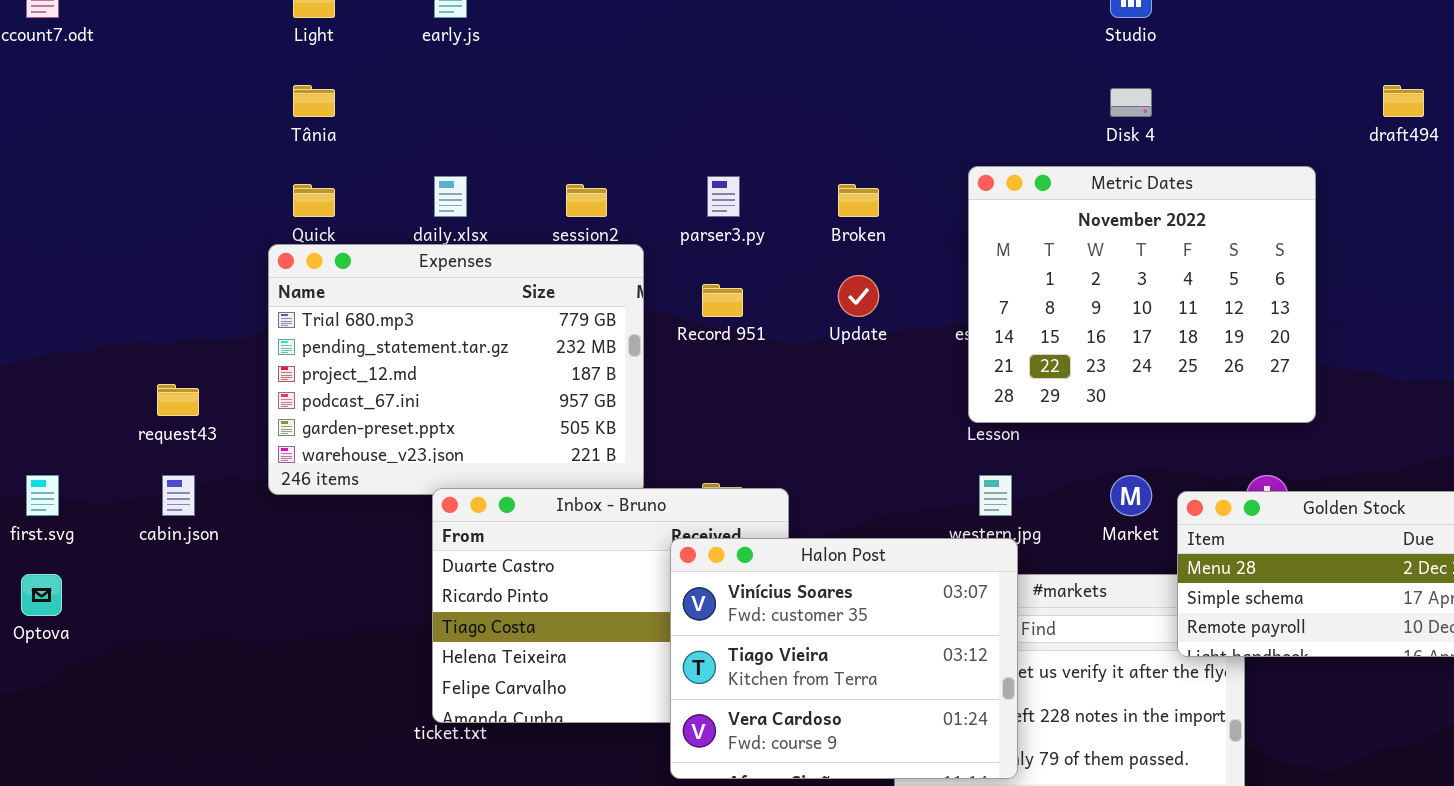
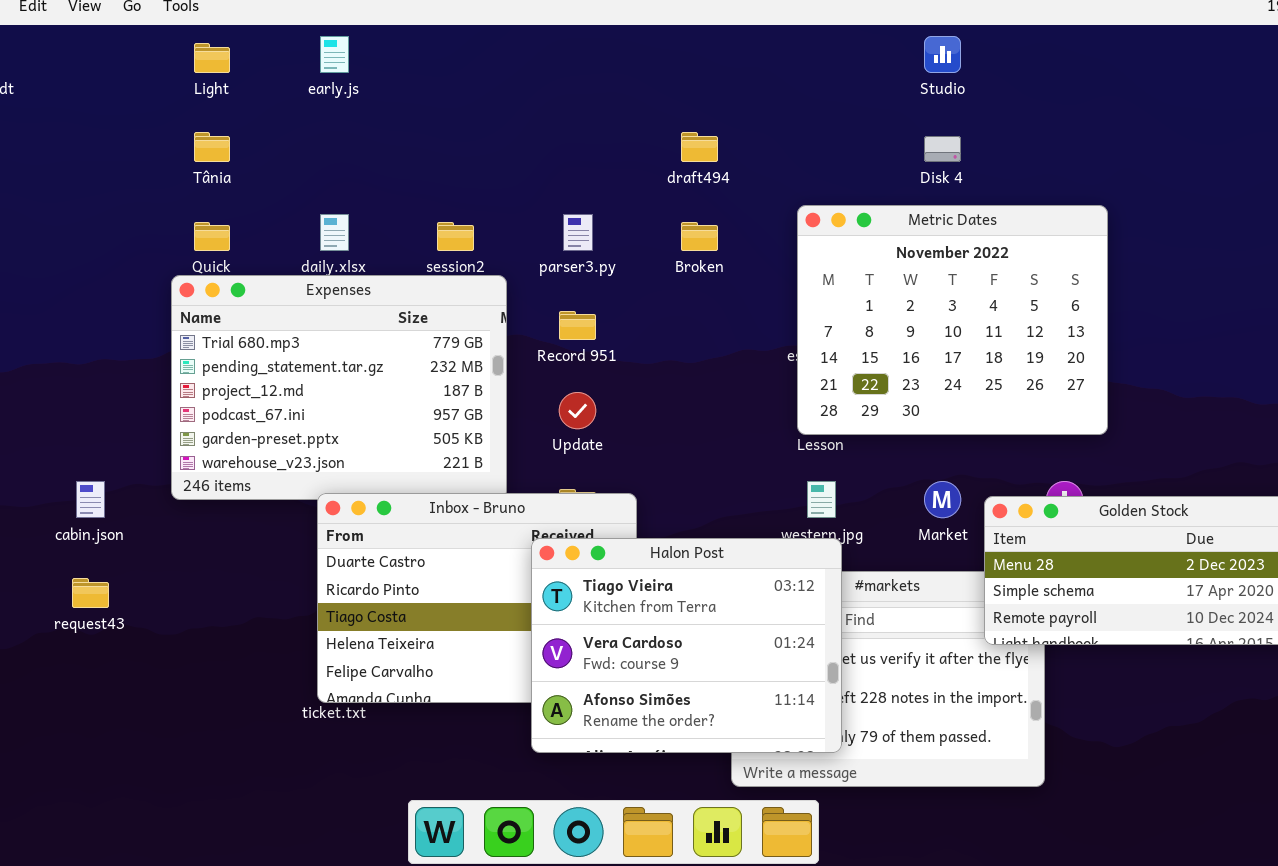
draft494: [1383,85,1424,117] -> [681,132,718,162], moved
Update: [838,275,879,317] -> [559,392,596,429], moved
request43: [157,384,199,416] -> [72,578,109,608], moved
Halon Post: [670,538,1018,779] -> [531,538,842,753], scrolled down 1 row

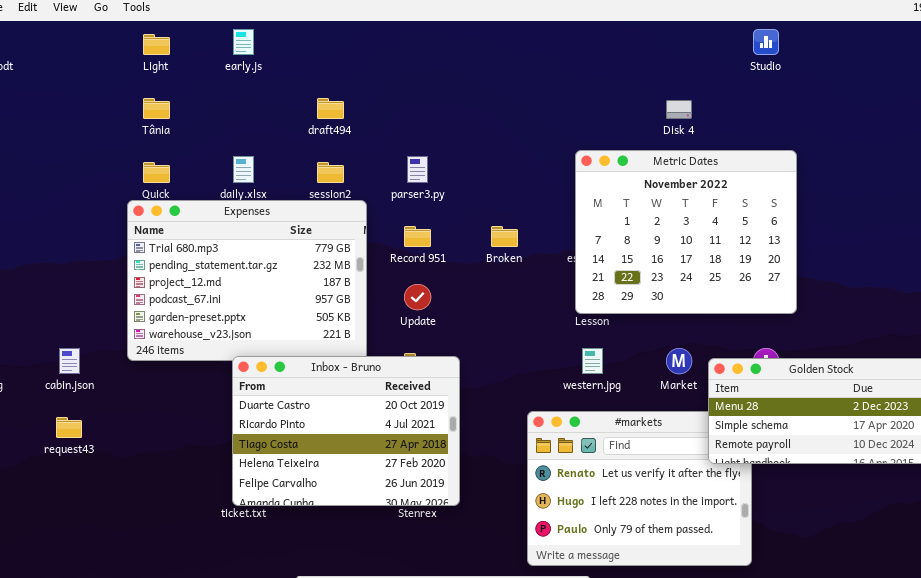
Studio: [924,36,961,73] -> [753,29,779,55], moved
draft494: [681,132,718,162] -> [317,98,344,119], moved
Broken: [681,222,718,251] -> [491,226,518,247], moved
Halon Post: [531,538,842,753] -> none, closed

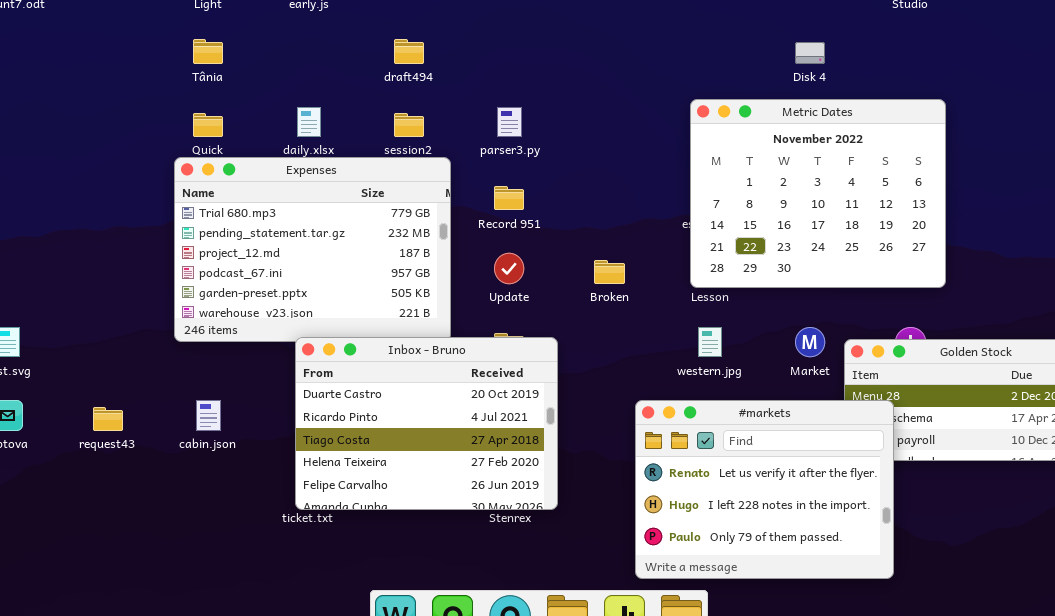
Broken: [491,226,518,247] -> [594,260,625,284], moved
cabin.json: [59,348,80,374] -> [196,400,221,431], moved
#markets: [527,411,752,566] -> [635,400,894,579], raised

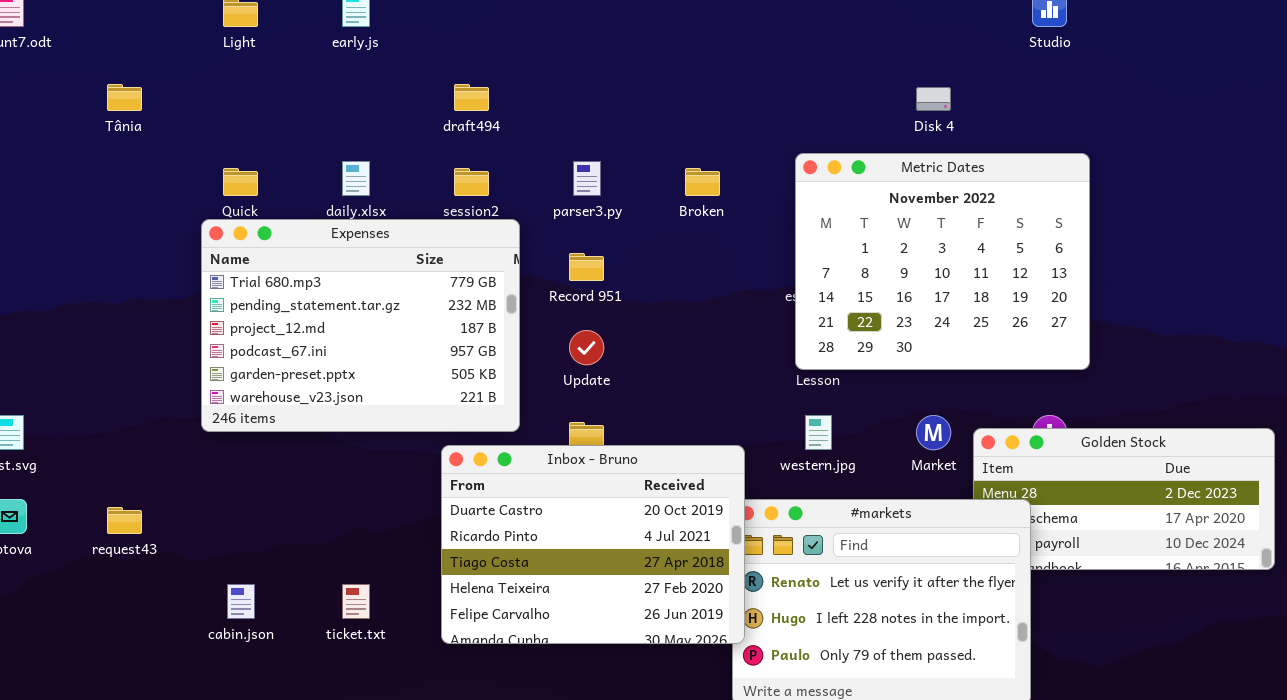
Tânia: [193,39,223,64] -> [107,84,142,111], moved
Broken: [594,260,625,284] -> [685,168,720,196], moved
Inbox - Bruno: [295,337,558,510] -> [441,445,745,644], moved
cabin.json: [196,400,221,431] -> [227,584,255,619], moved

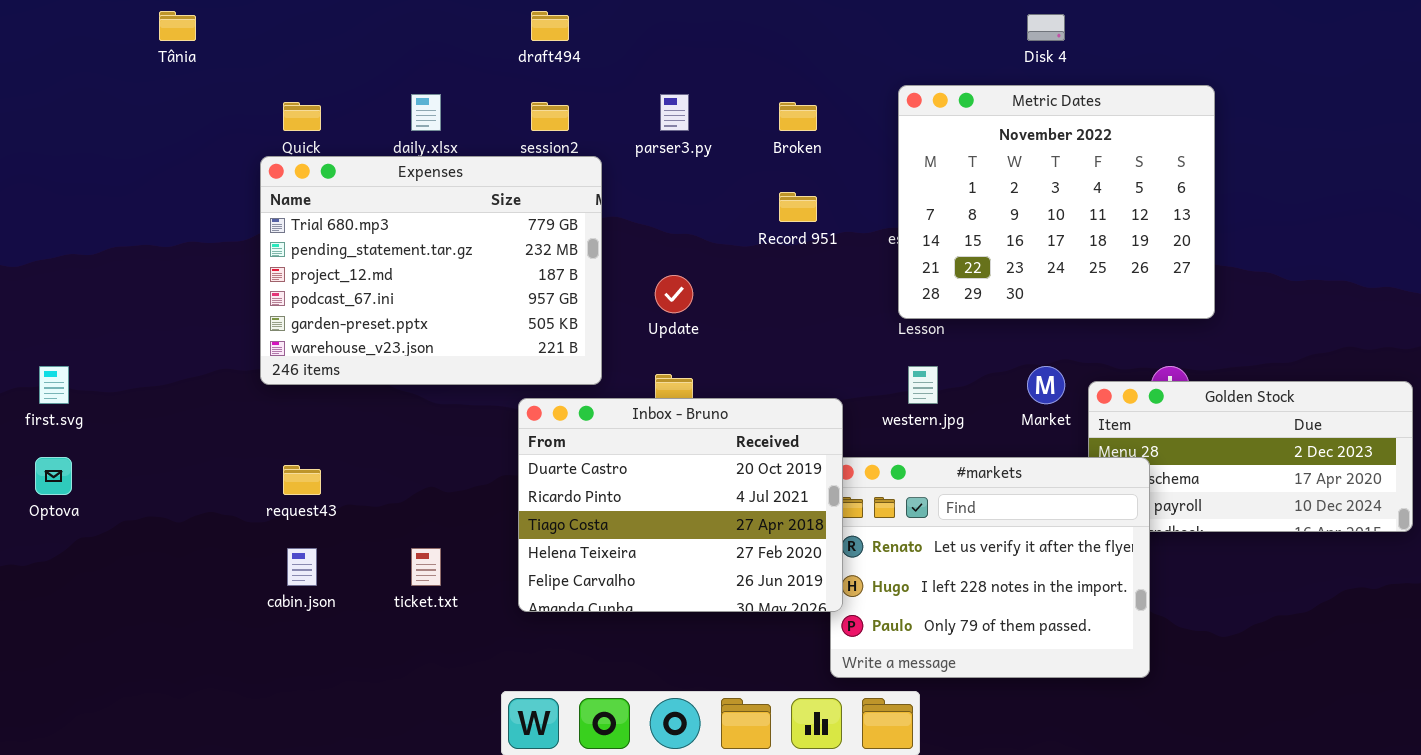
Record 951: [569,253,604,281] -> [779,192,817,222], moved
request43: [107,507,142,534] -> [283,465,321,495], moved

